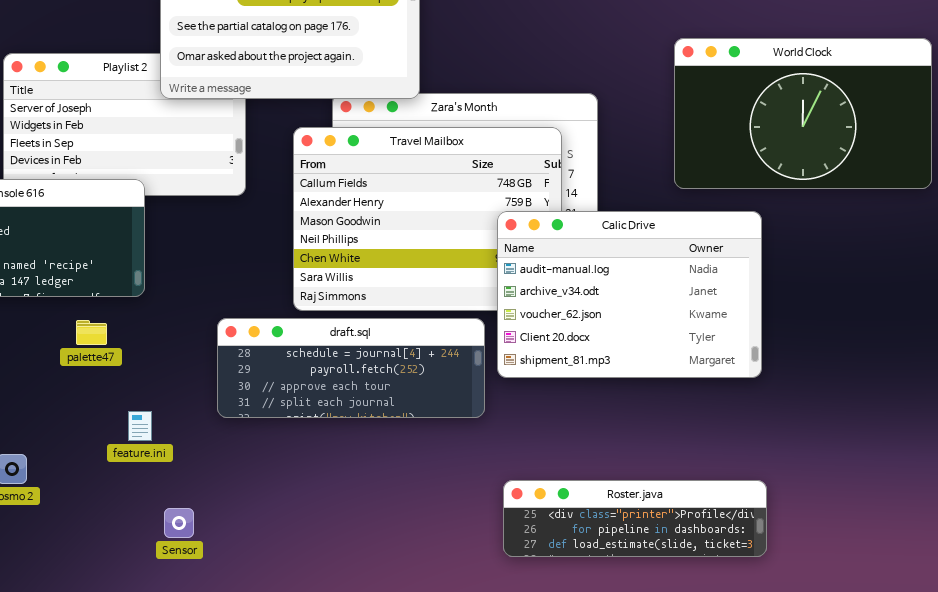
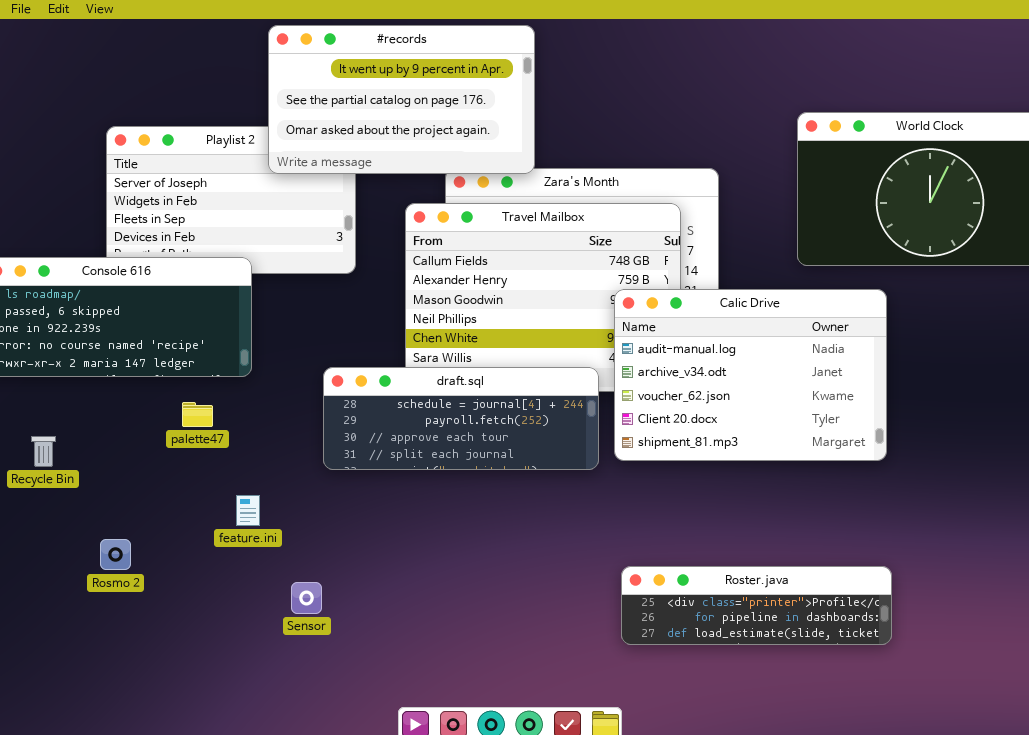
draft.sql: [217,318,485,418] -> [323,367,599,470], moved
Sensor: [164,508,194,538] -> [291,582,322,614], moved

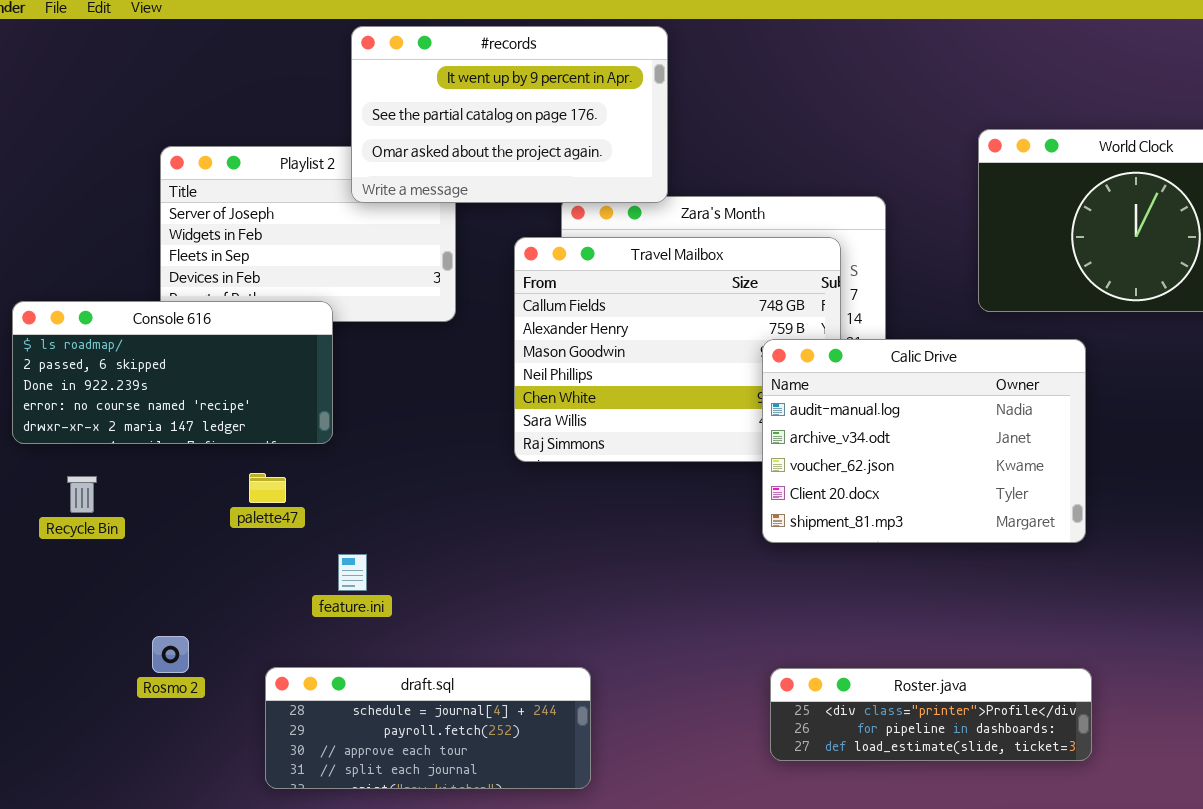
draft.sql: [323,367,599,470] -> [265,667,591,789], moved
Recycle Bin: [31,436,56,467] -> [67,476,97,513], moved
feature.ini: [236,495,260,526] -> [338,554,367,591], moved

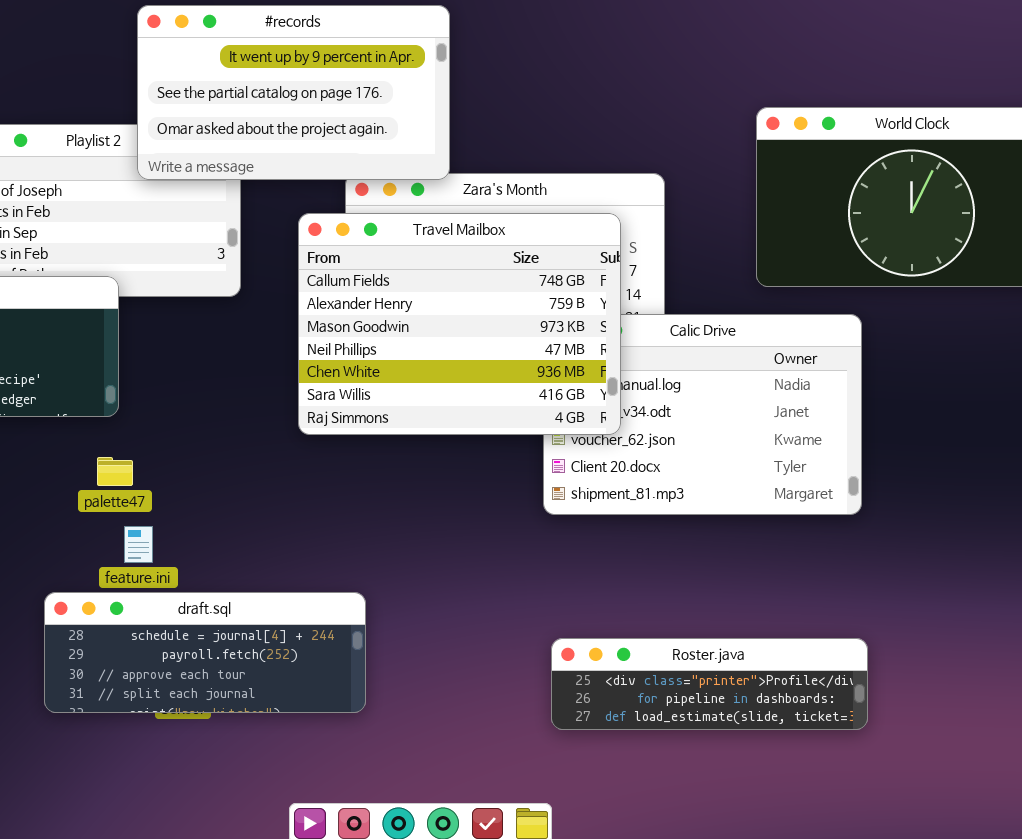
Travel Mailbox: [514,237,841,462] -> [298,213,621,435], raised
palette47: [249,473,286,503] -> [97,457,133,486], moved
draft.sql: [265,667,591,789] -> [44,592,366,713], moved

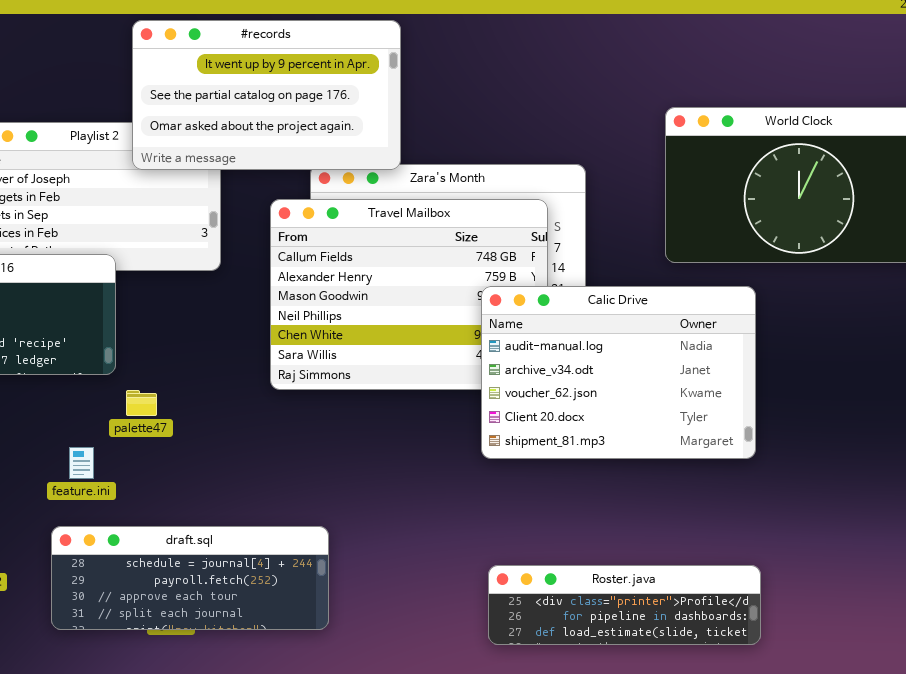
Calic Drive: [543,314,862,515] -> [481,286,756,459], raised
palette47: [97,457,133,486] -> [126,390,157,416], moved
feature.ini: [124,526,153,563] -> [69,447,94,479], moved

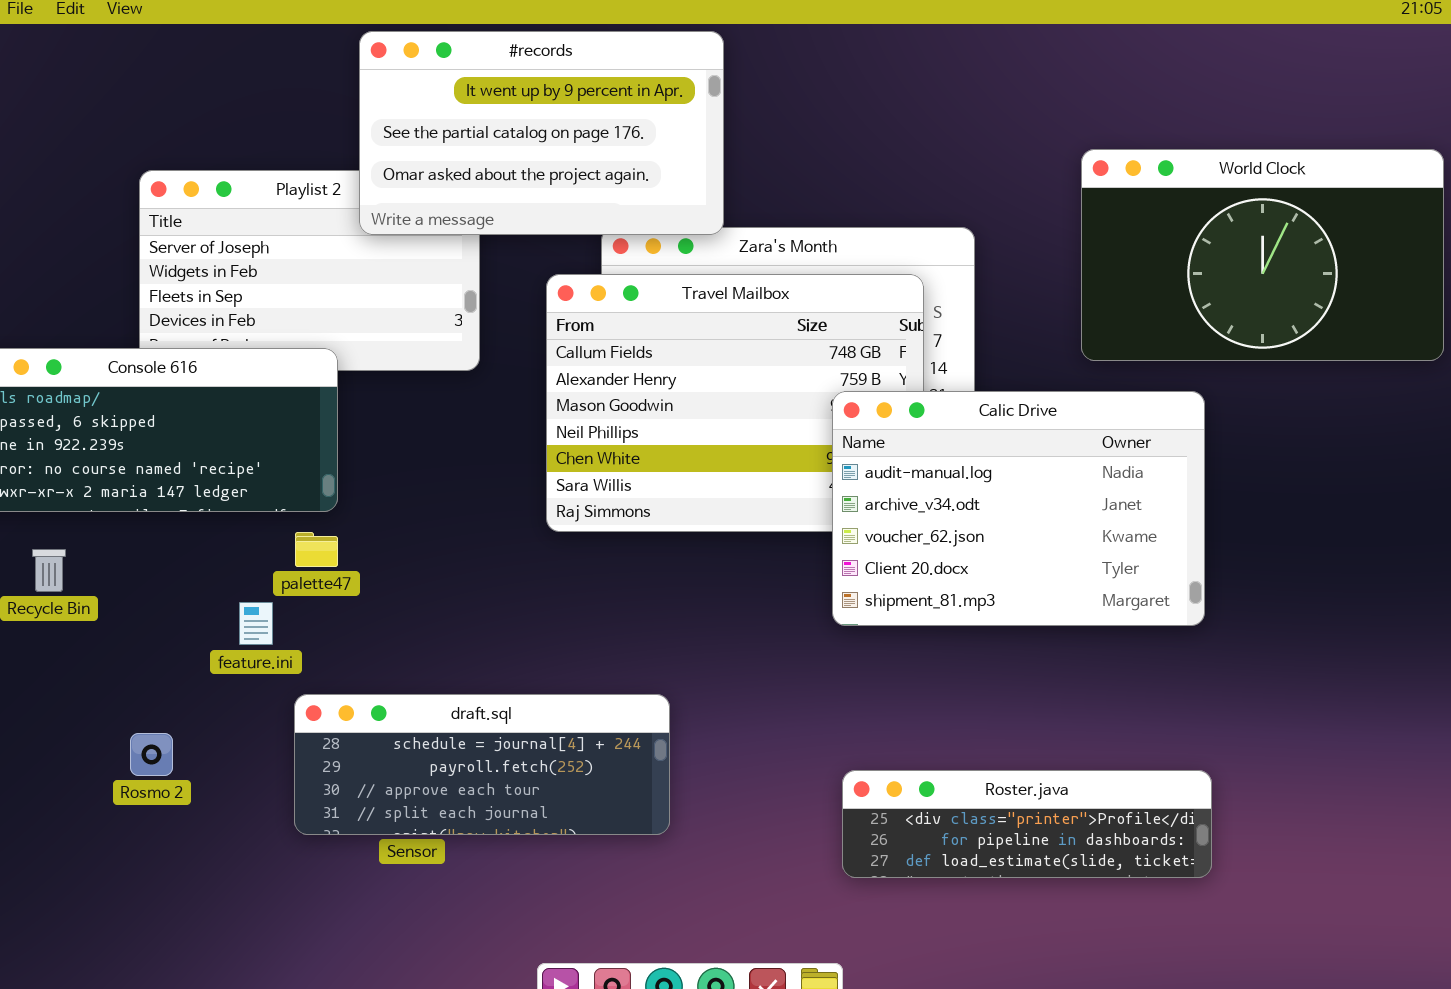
palette47: [126,390,157,416] -> [295,532,338,567], moved
feature.ini: [69,447,94,479] -> [239,602,273,645], moved
draft.sql: [51,526,329,630] -> [294,694,670,835], moved

